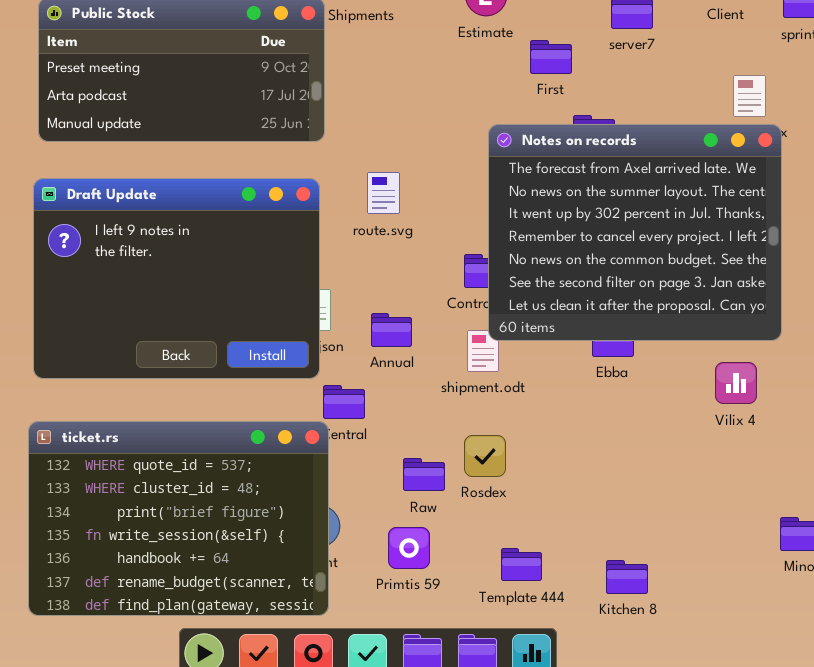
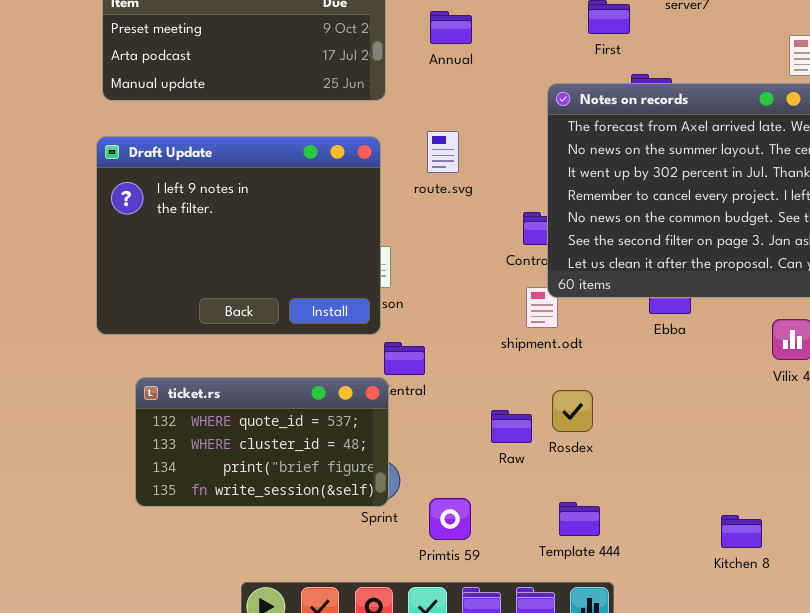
Annual: [371,313,412,347] -> [430,11,472,44], moved
ticket.rs: [28,421,329,616] -> [135,377,389,507], resized
Rosdex: [464,435,506,477] -> [552,390,593,432], moved
Raw: [403,458,445,491] -> [491,410,532,443], moved
Primtis 59: [388,527,430,569] -> [429,498,471,540], moved
Kitchen 8: [606,560,648,594] -> [721,515,762,548], moved

